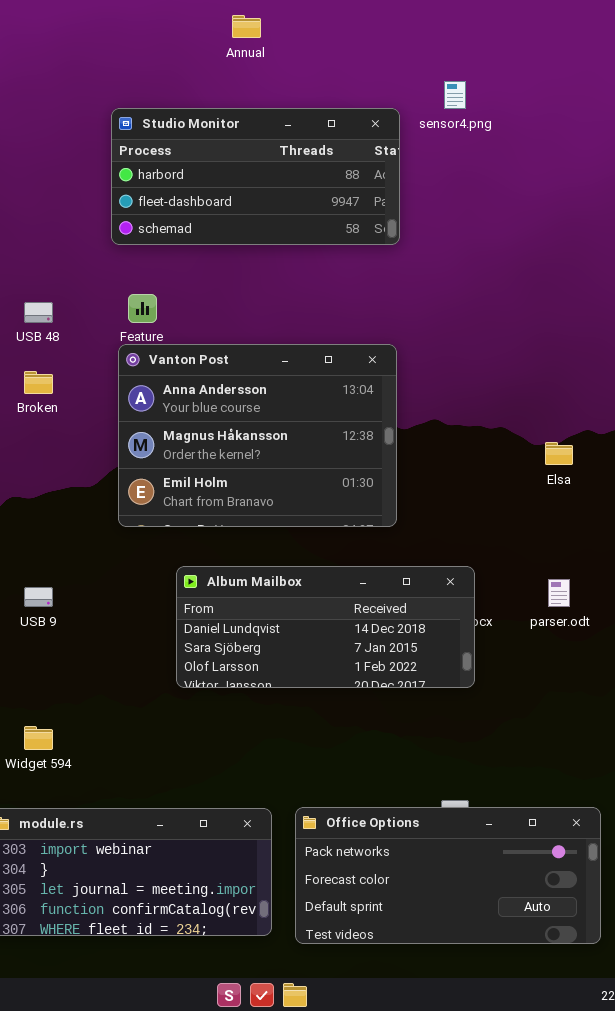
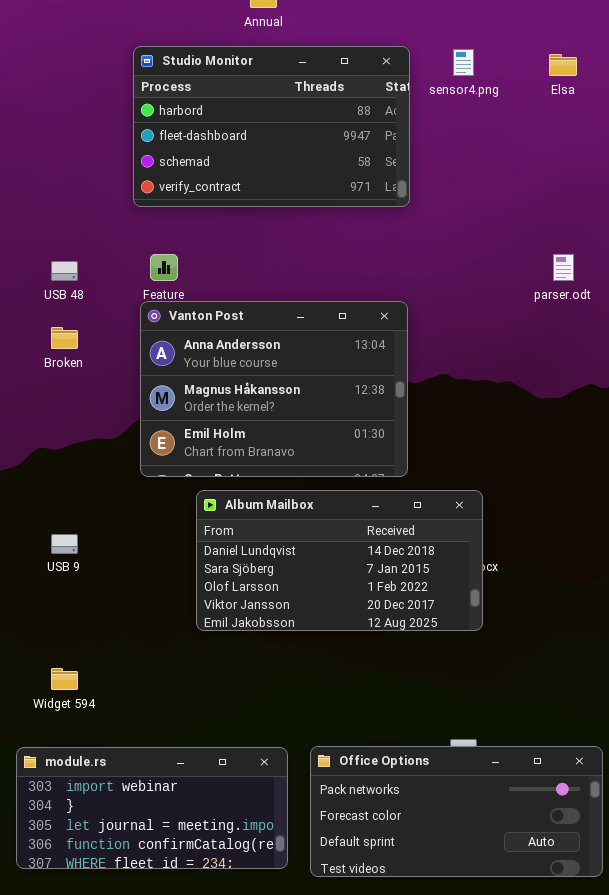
Studio Monitor: [111,108,400,245] -> [133,46,410,207], resized
Elsa: [545,442,573,465] -> [549,54,577,76], moved
Album Mailbox: [176,566,475,688] -> [196,490,483,631], resized
parser.odt: [548,579,570,607] -> [553,254,574,281], moved

